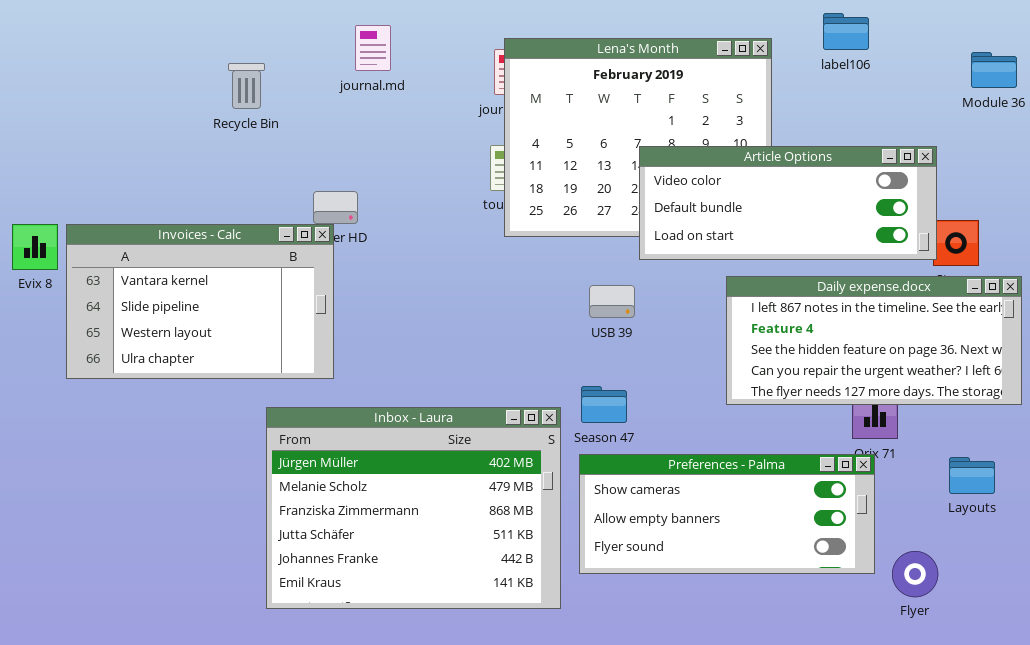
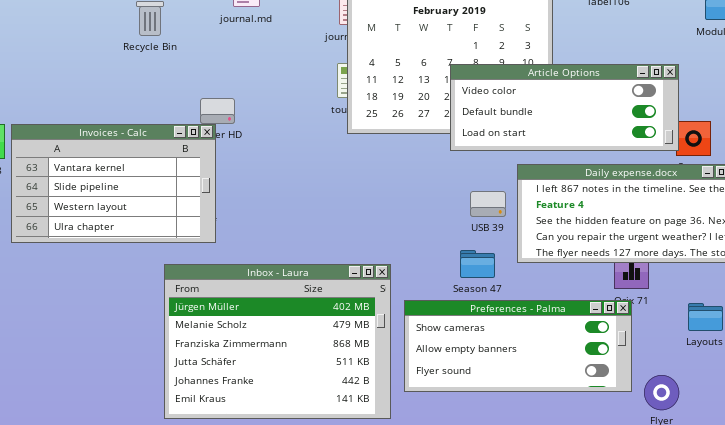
USB 39: [589,285,635,318] -> [470,191,506,217], moved
Season 47: [581,386,627,423] -> [460,250,495,278], moved

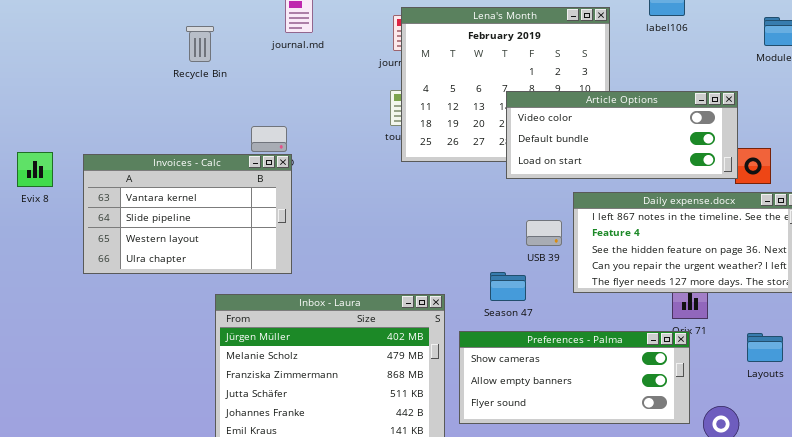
Invoices - Calc: [11,124,216,243] -> [83,154,292,274], moved
Season 47: [460,250,495,278] -> [490,272,526,301], moved

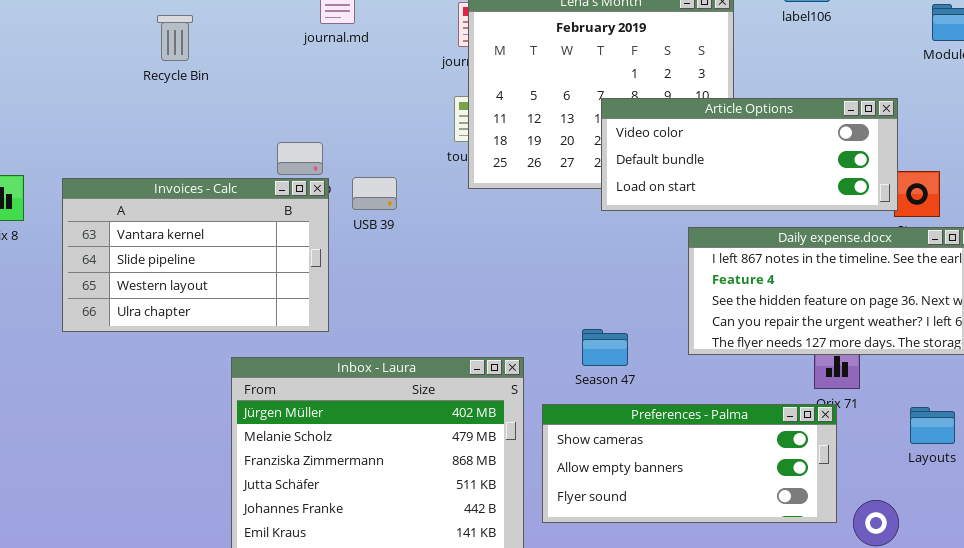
Recycle Bin: [186,26,214,62] -> [157,15,193,61], moved
USB 39: [526,220,562,246] -> [352,177,397,210], moved

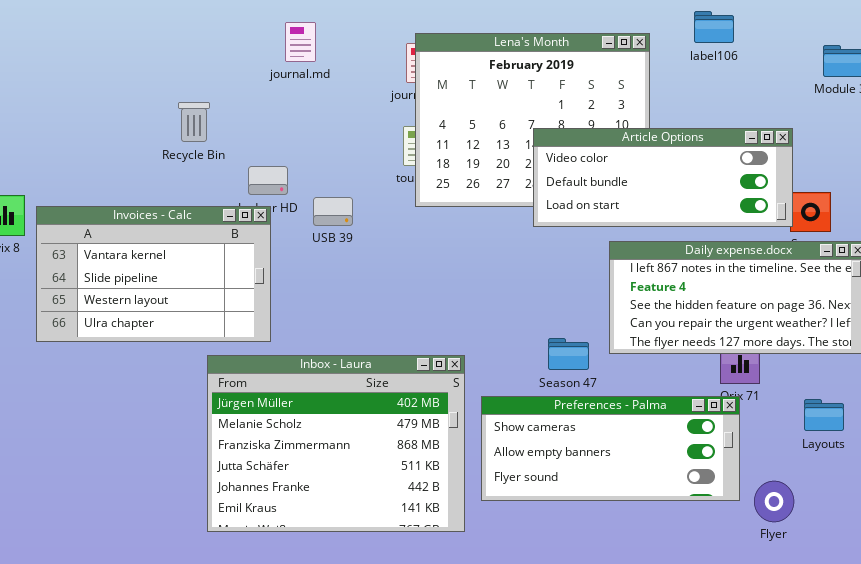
Recycle Bin: [157,15,193,61] -> [178,102,210,142], moved
Invoices - Calc: [62,178,329,332] -> [36,206,271,342], moved
Season 47: [582,329,628,366] -> [548,338,589,370], moved

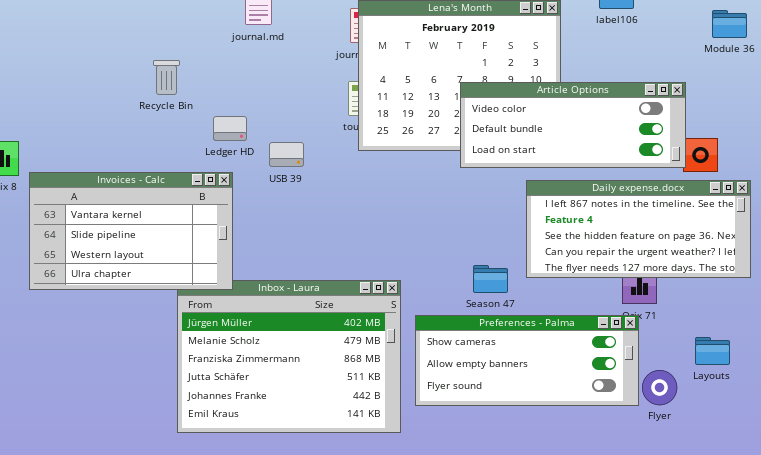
Invoices - Calc: [36,206,271,342] -> [29,172,233,290], moved
Layouts: [804,399,844,431] -> [695,337,730,365], moved
Flyer: [754,481,794,522] -> [642,370,677,405], moved

